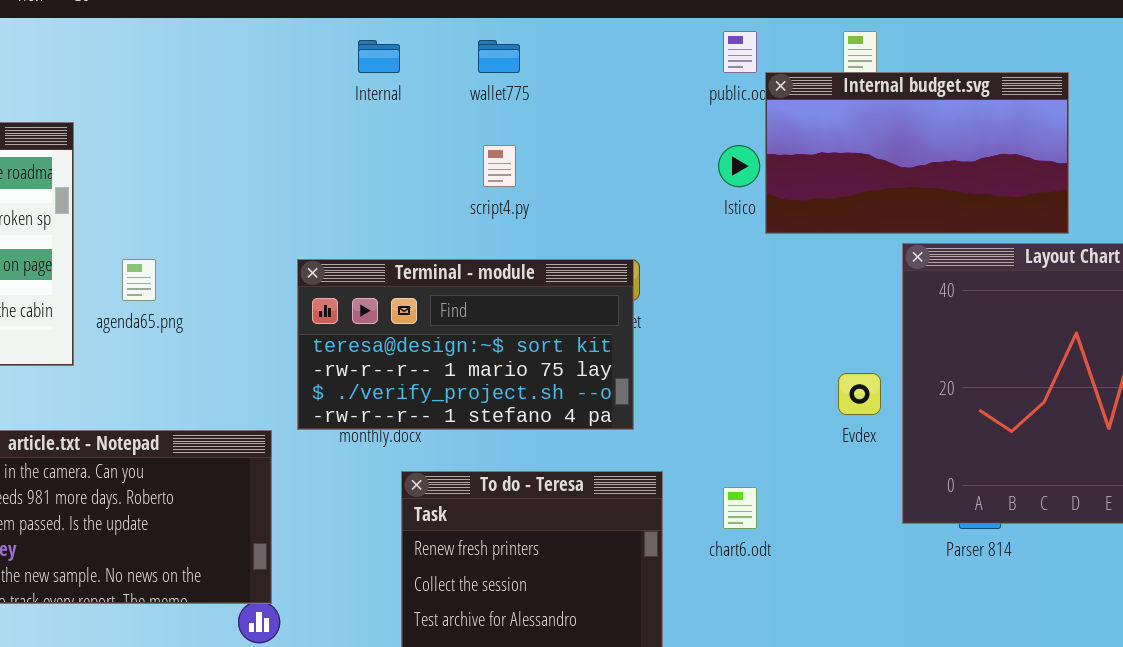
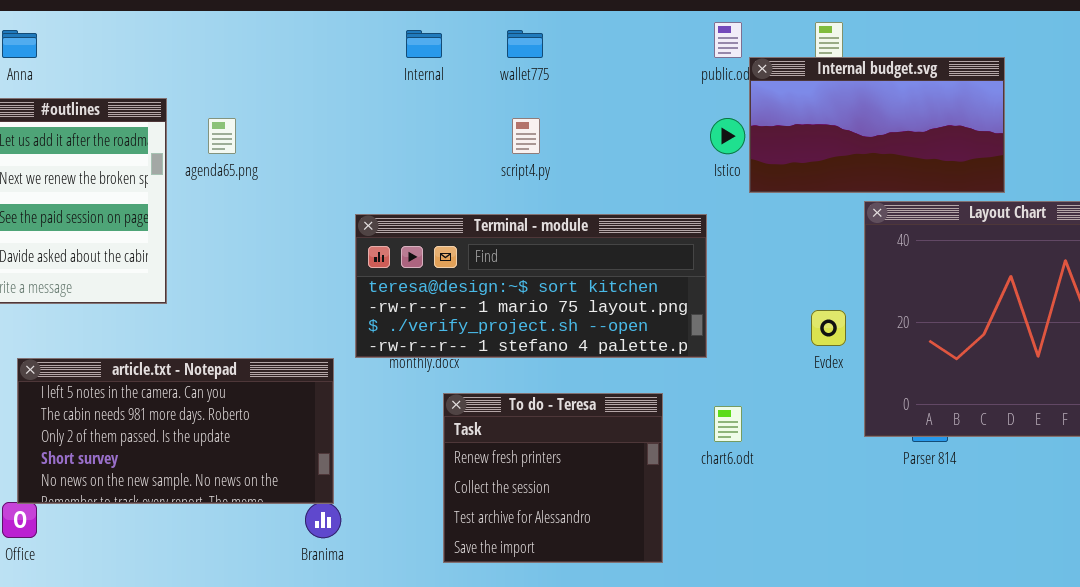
agenda65.png: [122,259,156,301] -> [208,118,236,154], moved
Terminal - module: [297,259,634,430] -> [355,214,707,358], resized

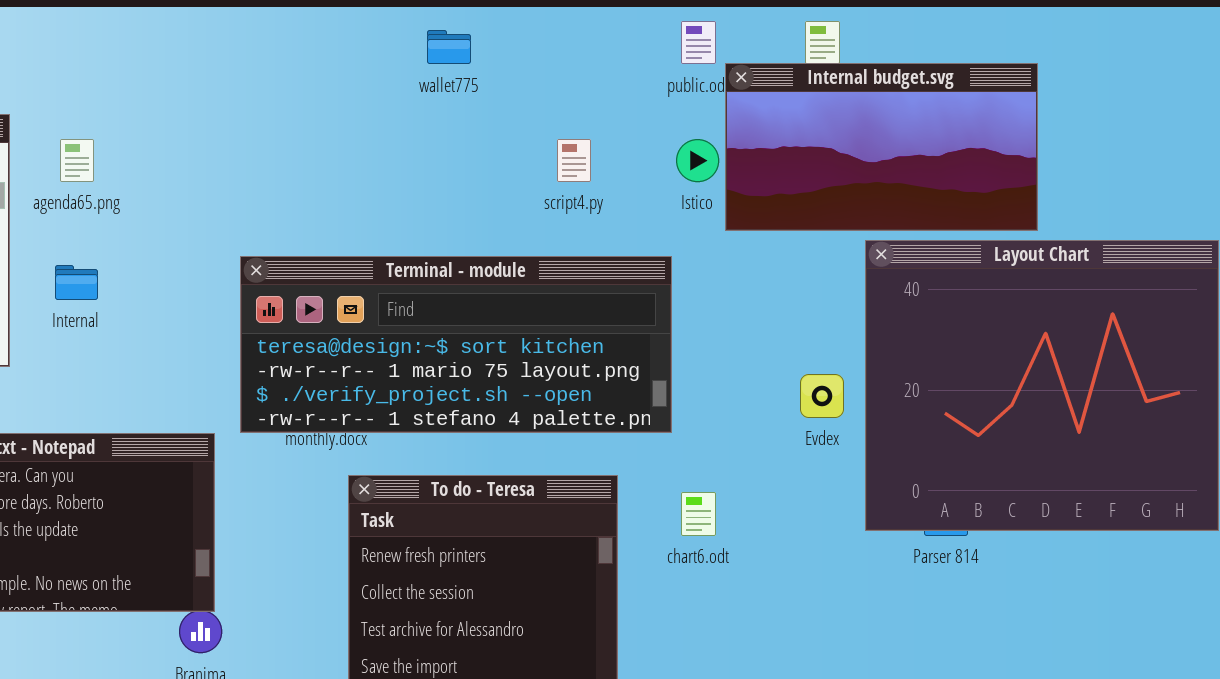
Internal: [406,30,442,58] -> [55,265,98,300], moved
script4.py: [512,118,540,154] -> [557,139,591,182], moved

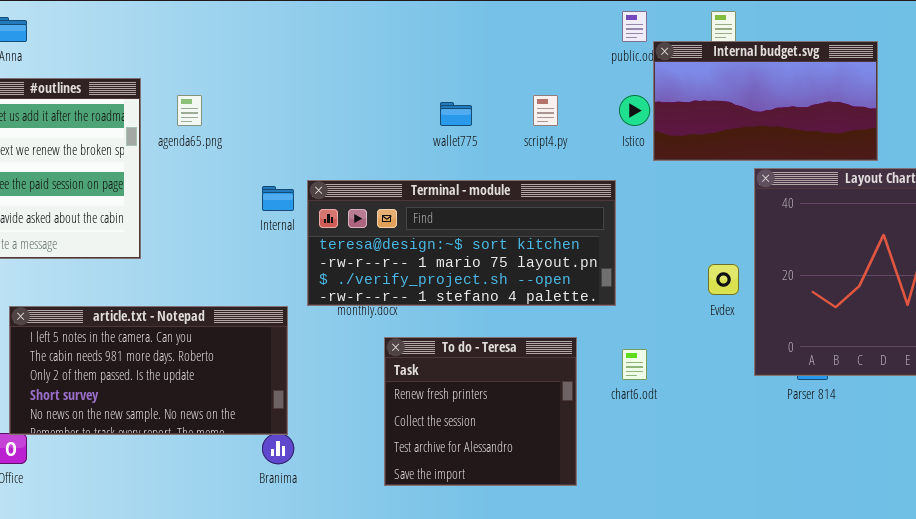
wallet775: [427,30,471,64] -> [440,102,472,126], moved
Internal: [55,265,98,300] -> [262,186,294,211], moved

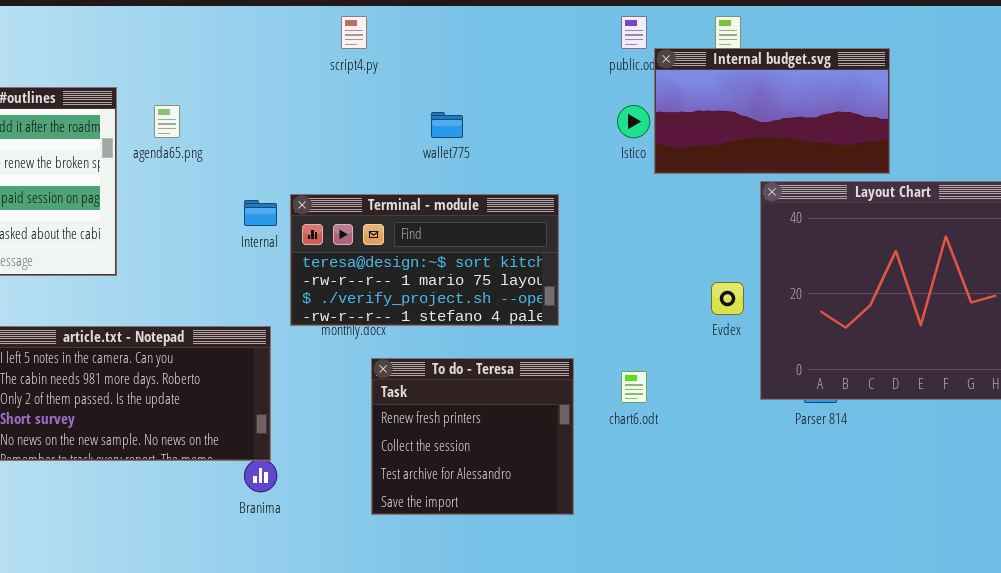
script4.py: [533,95,558,126] -> [341,16,367,49], moved
Terminal - module: [307,180,616,306] -> [290,194,559,326], resized

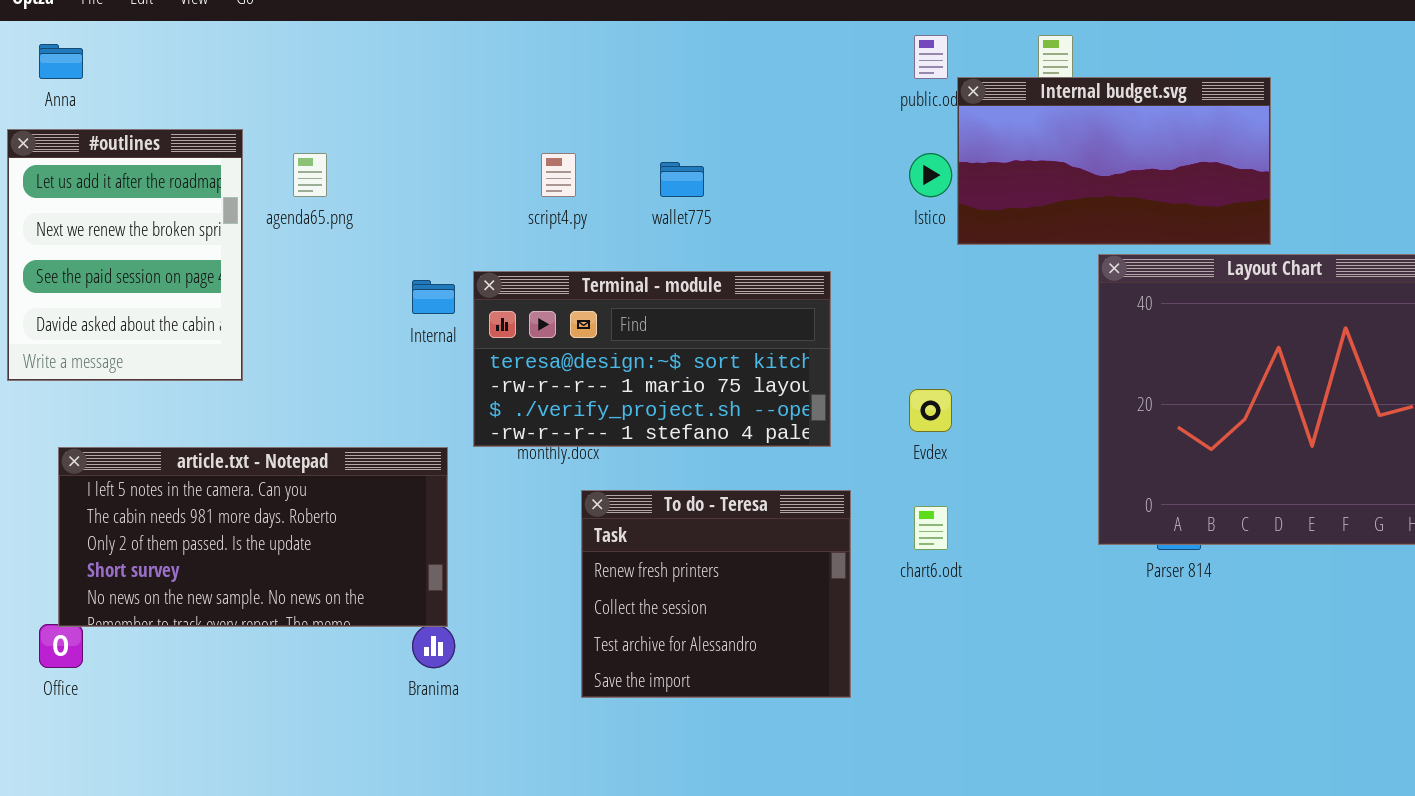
script4.py: [341,16,367,49] -> [541,153,576,197], moved
Evdex: [711,282,744,315] -> [909,389,952,432], moved

